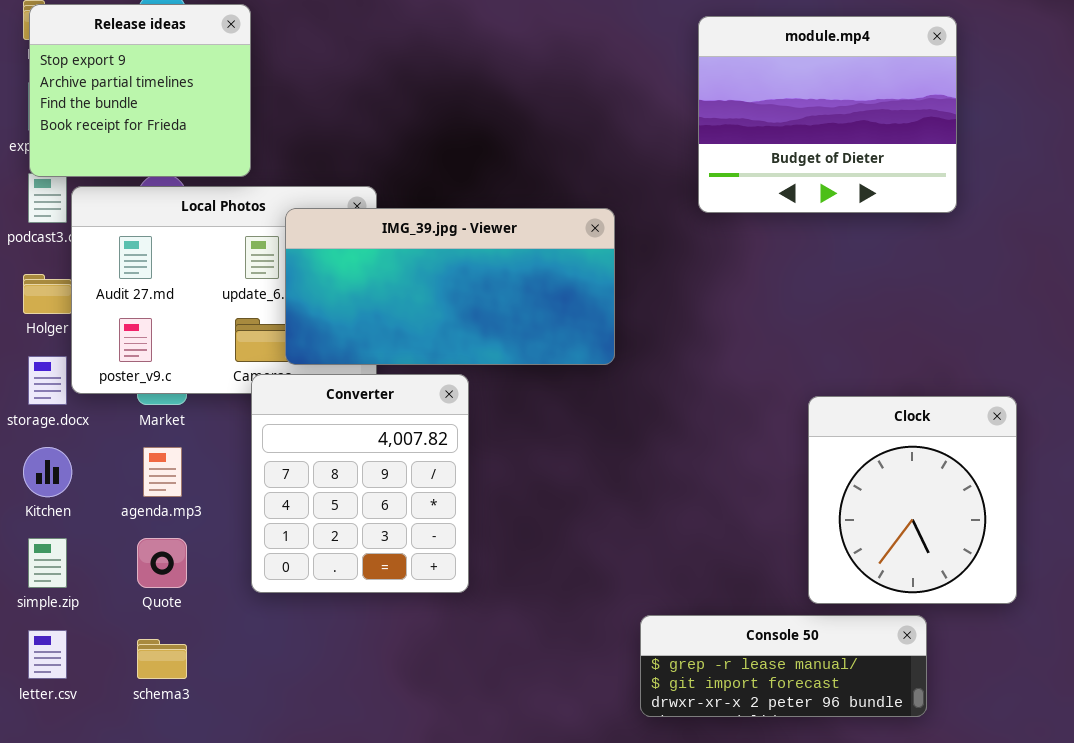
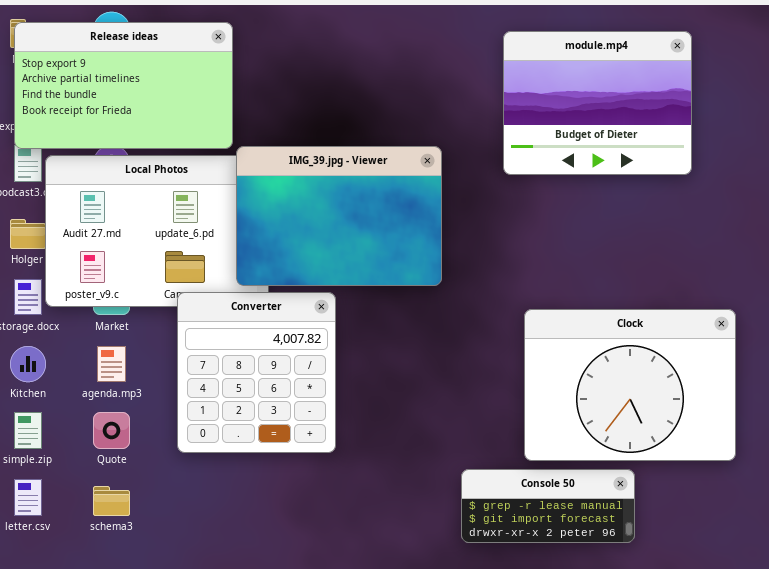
Release ideas: [29,4,251,177] -> [14,22,233,149], resized
IMG_39.jpg - Viewer: [285,208,615,365] -> [236,146,442,286], resized
Clock: [808,396,1017,604] -> [524,309,736,461], resized
Console 50: [640,615,927,717] -> [461,469,635,543], resized

